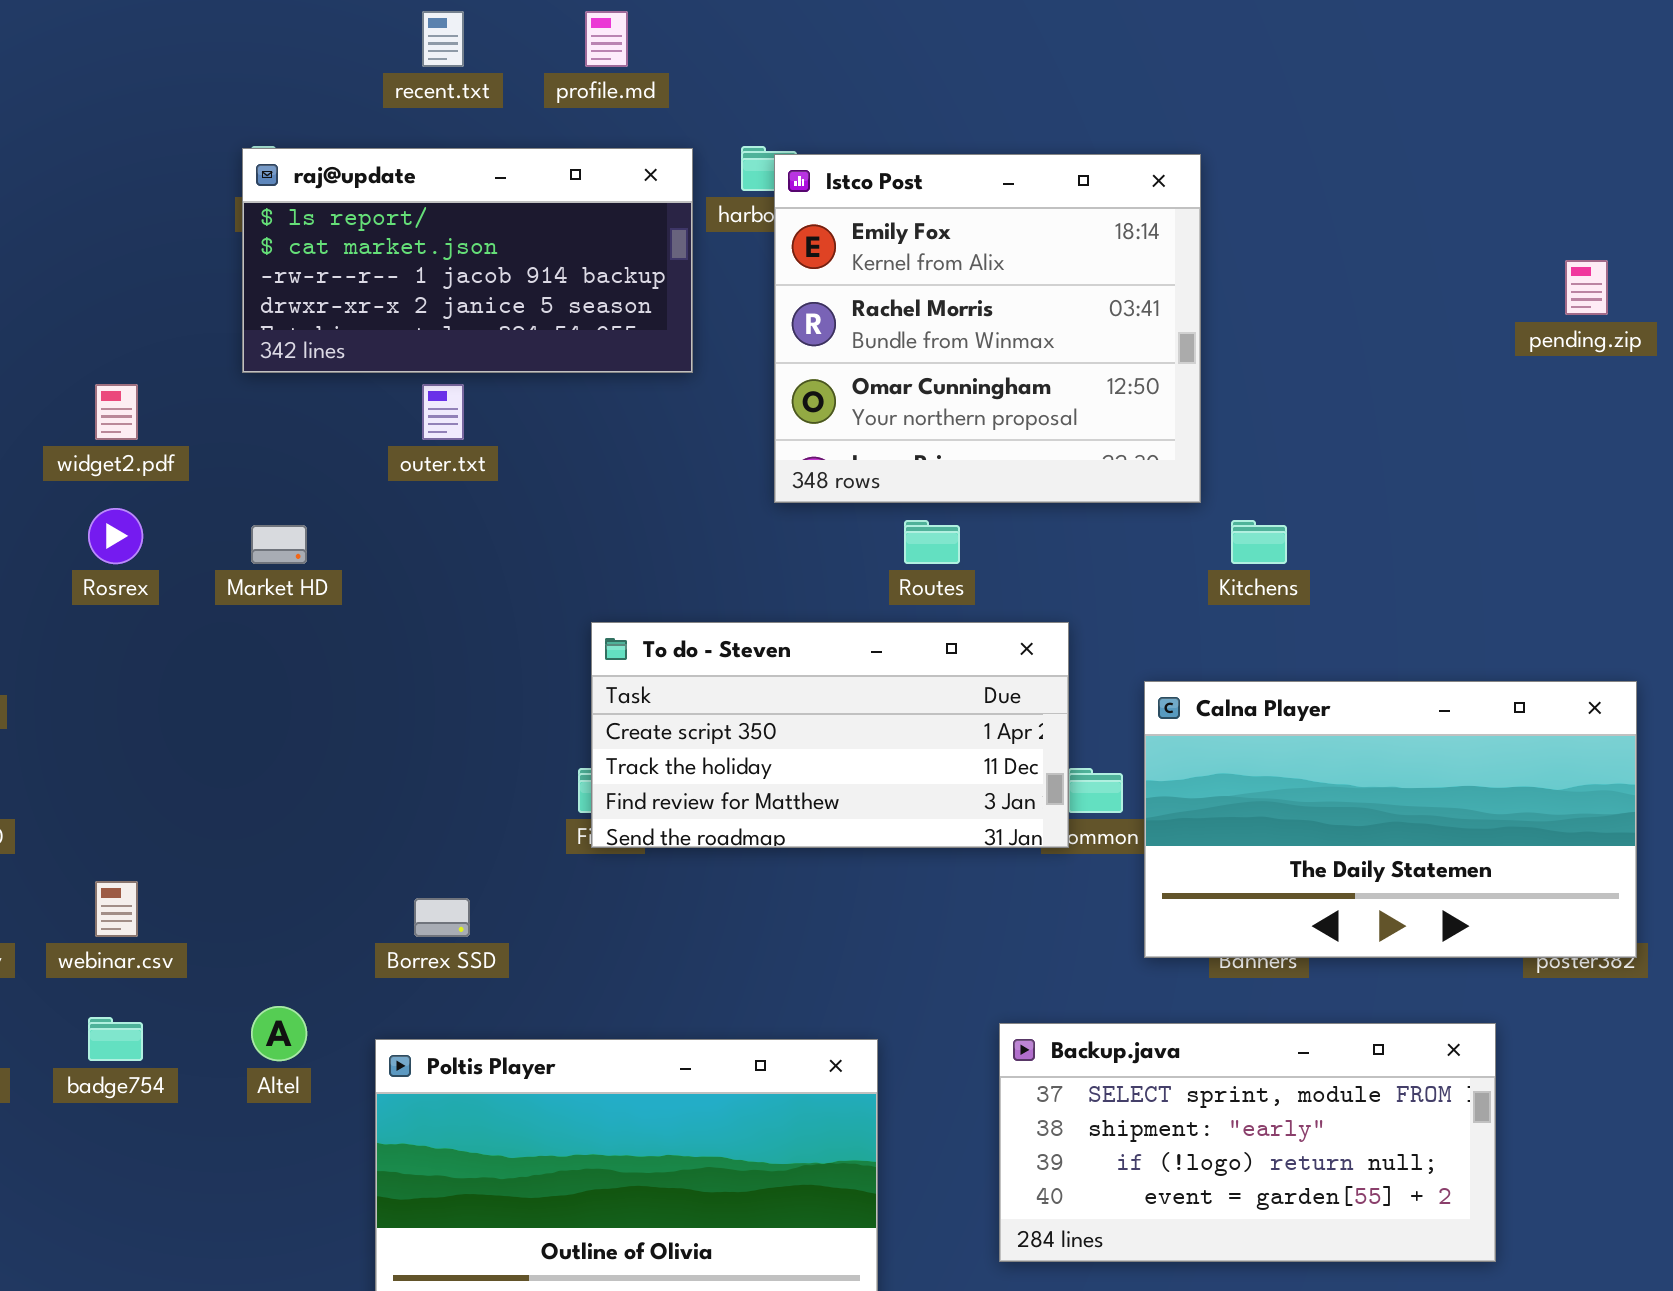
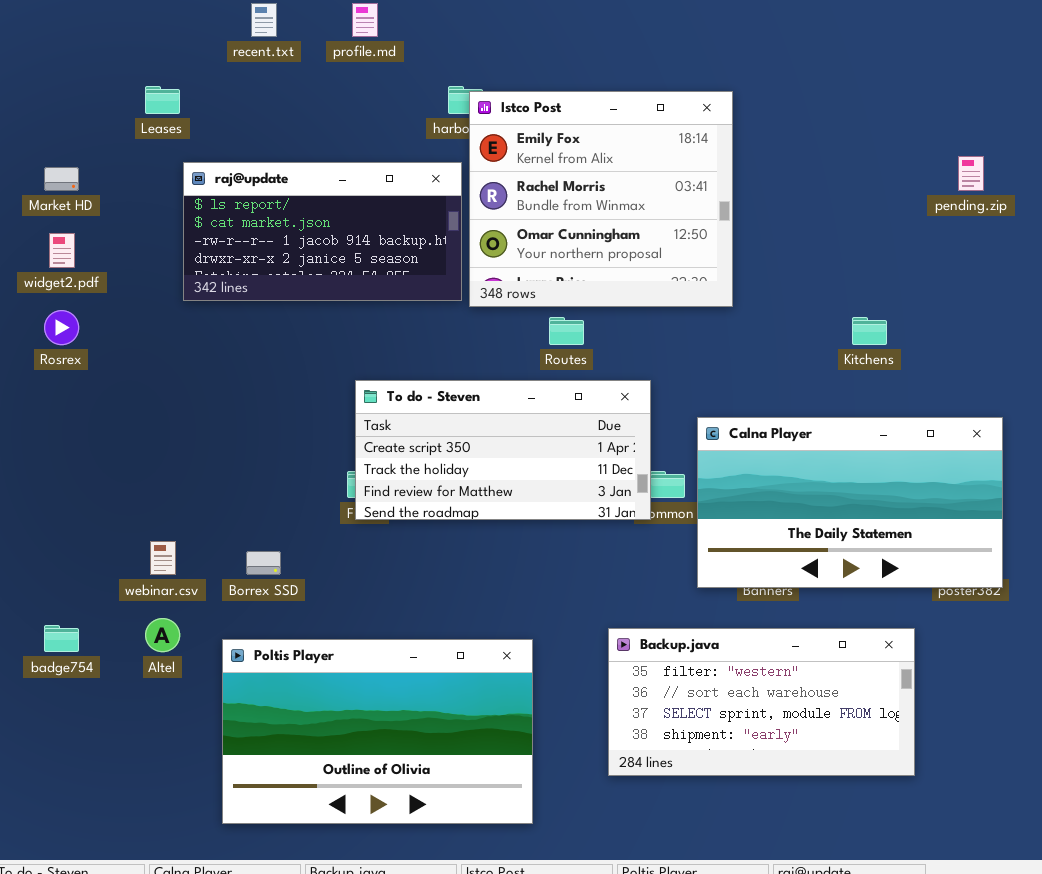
raj@update: [242,148,693,373] -> [183,162,462,301], moved
Kitchens: [1231,520,1287,564] -> [852,317,887,345], moved
Market HD: [251,525,307,564] -> [44,167,79,191], moved
webinar.csv: [95,881,138,937] -> [150,541,176,575], moved
Backup.java: [999,1023,1496,1262] -> [608,628,915,776], scrolled up 2 rows

